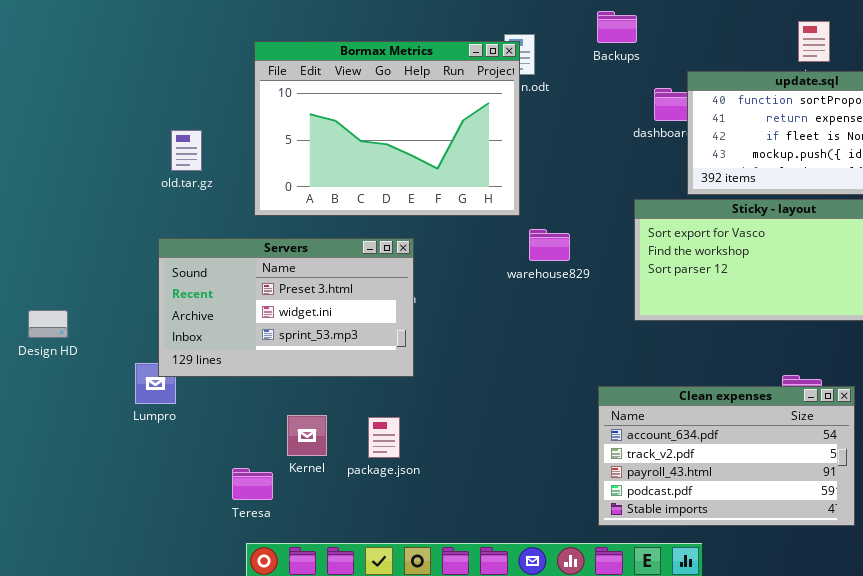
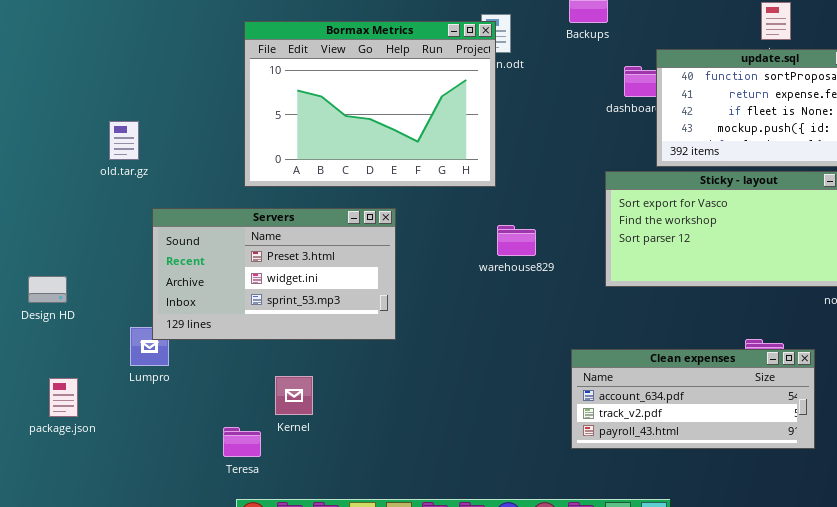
old.tar.gz: [171,130,202,171] -> [109,121,139,160], moved
warehouse829: [529,229,570,261] -> [497,225,536,256], moved
Clean expenses: [598,386,855,526] -> [571,349,815,449], resized
package.json: [368,417,400,458] -> [49,378,78,417], moved

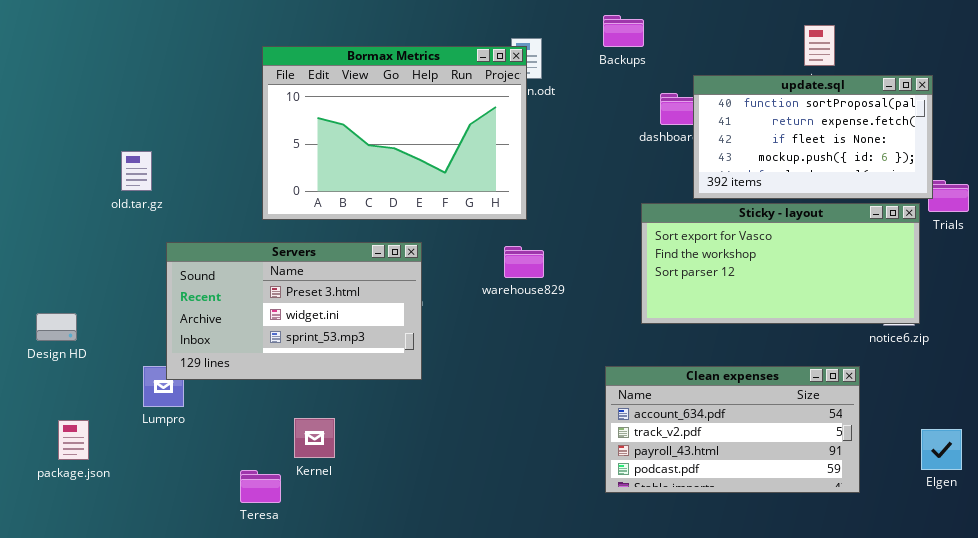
warehouse829: [497,225,536,256] -> [504,246,544,278], moved
Clean expenses: [571,349,815,449] -> [605,366,860,493], resized

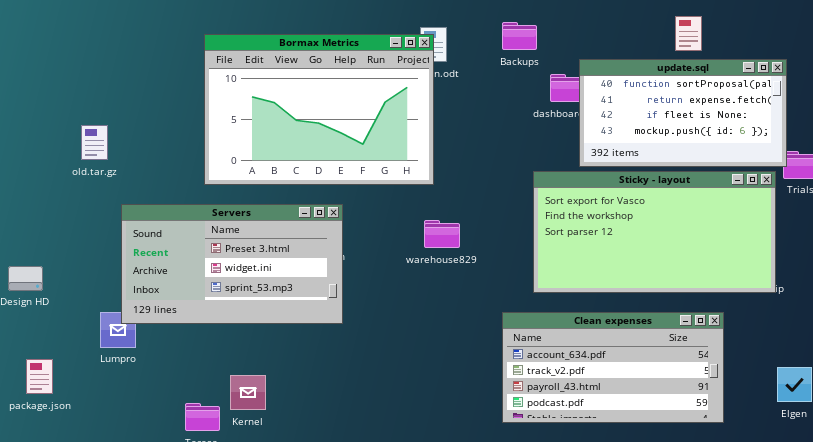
Backups: [603,15,644,47] -> [502,22,537,50], moved
Sticky - layout: [641,203,920,324] -> [533,171,776,293], resized
warehouse829: [504,246,544,278] -> [424,220,460,248], moved
Kernel: [294,418,335,458] -> [230,375,266,410], moved

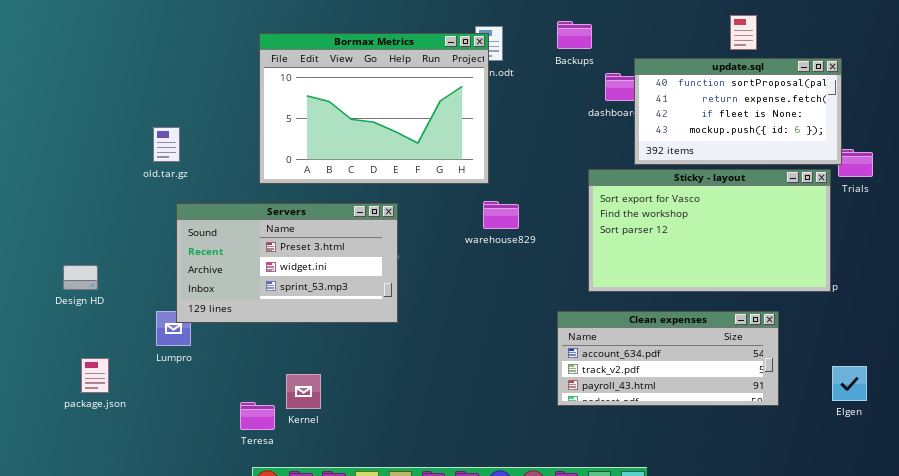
old.tar.gz: [81,125,108,160] -> [153,127,180,162], moved
warehouse829: [424,220,460,248] -> [483,201,519,229], moved
Clean expenses: [502,312,724,423] -> [557,311,779,406], resized

